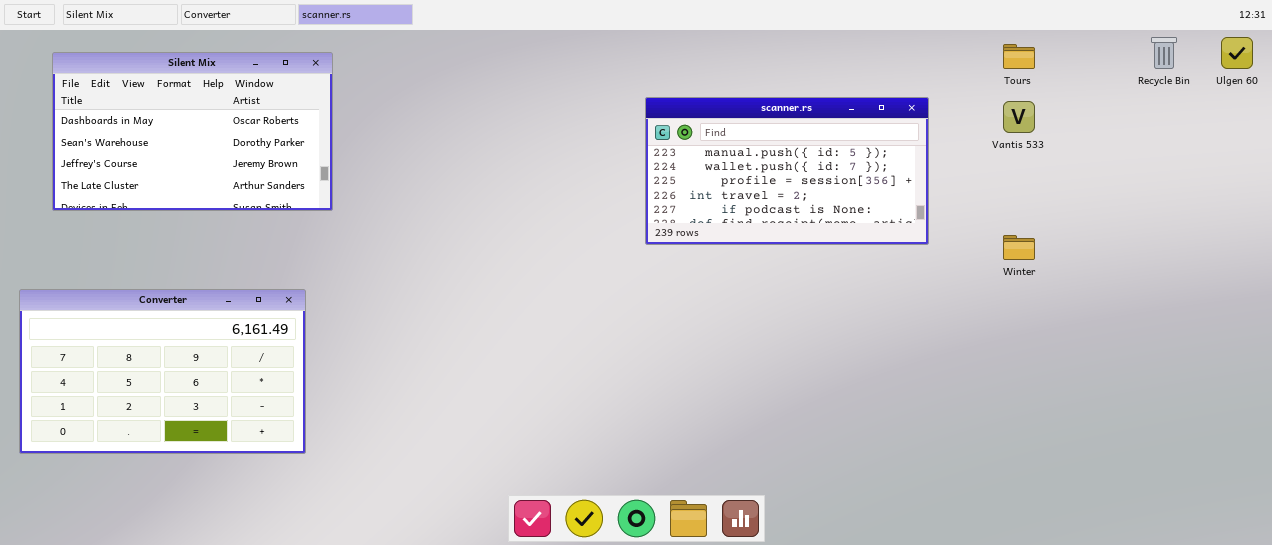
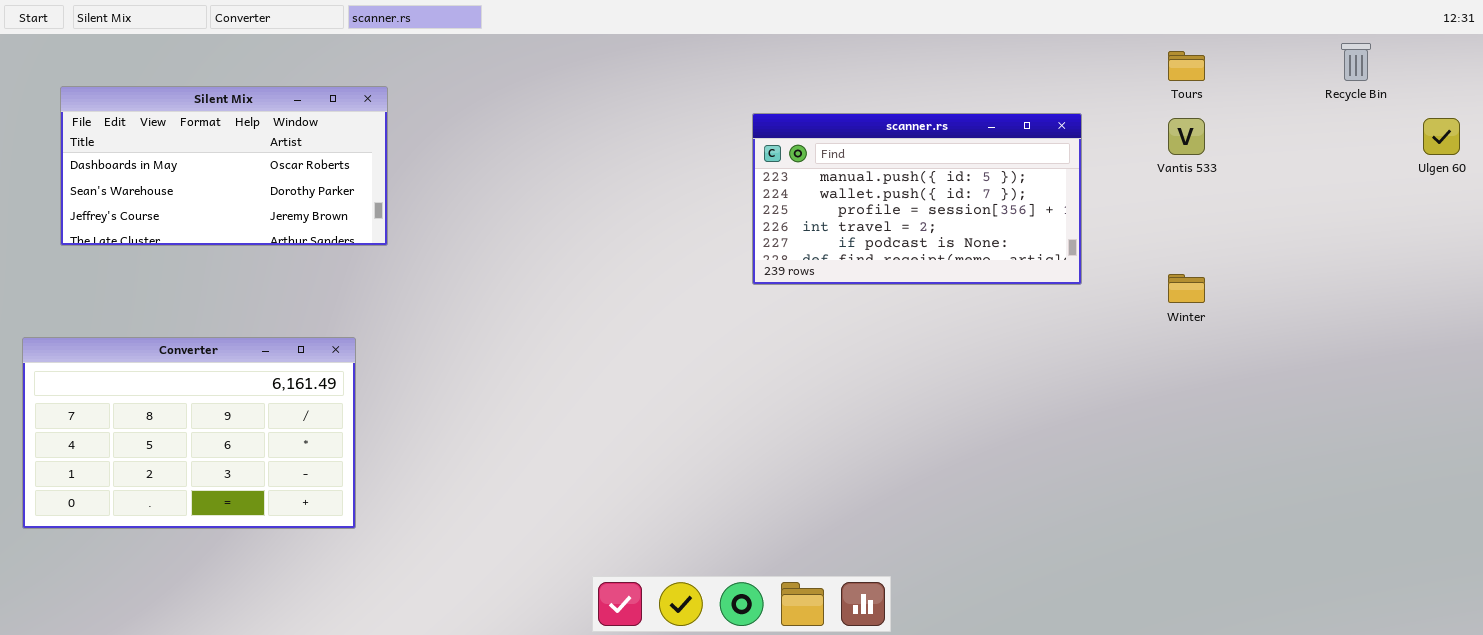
Ulgen 60: [1221,37,1253,69] -> [1423,118,1460,155], moved
Silent Mix: [52,52,333,211] -> [60,86,388,246], resized

